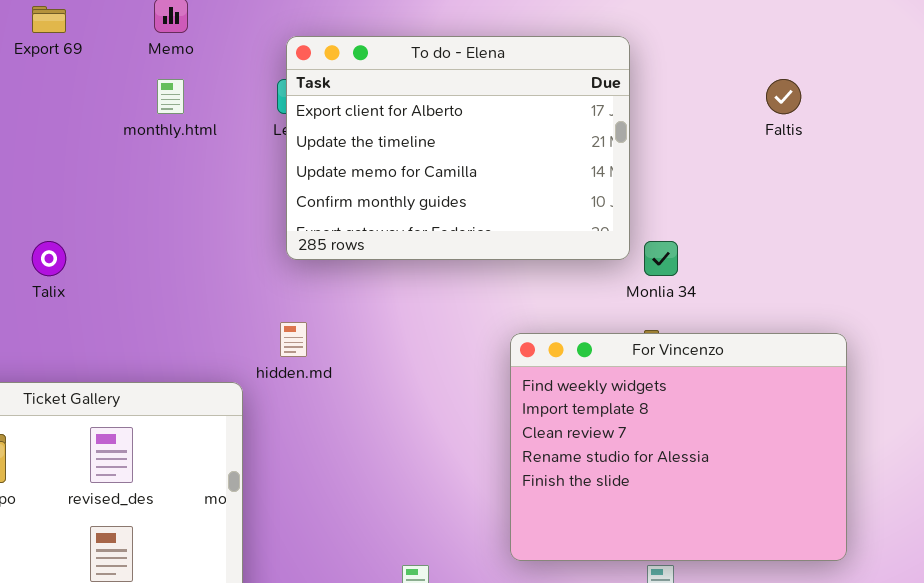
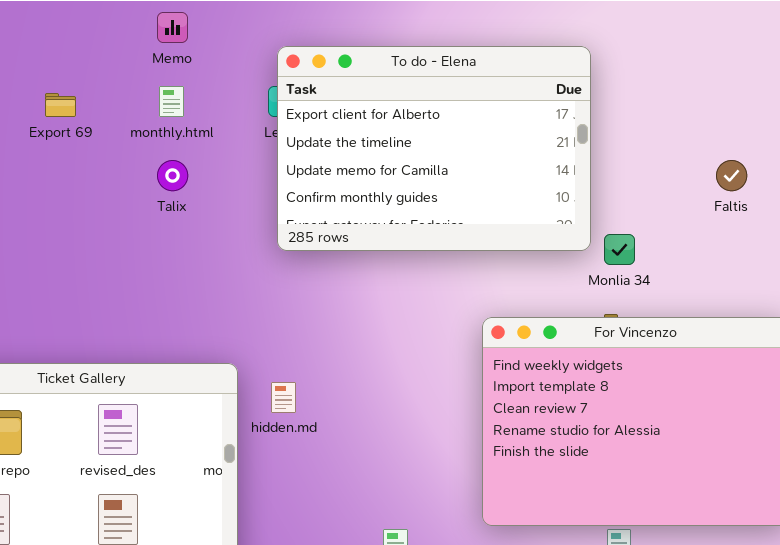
Export 69: [32,6,66,33] -> [45,93,76,117], moved
Faltis: [766,79,801,114] -> [716,160,747,191], moved
Talix: [32,241,66,276] -> [157,160,188,191], moved
hidden.md: [280,322,307,357] -> [271,382,296,413], moved

